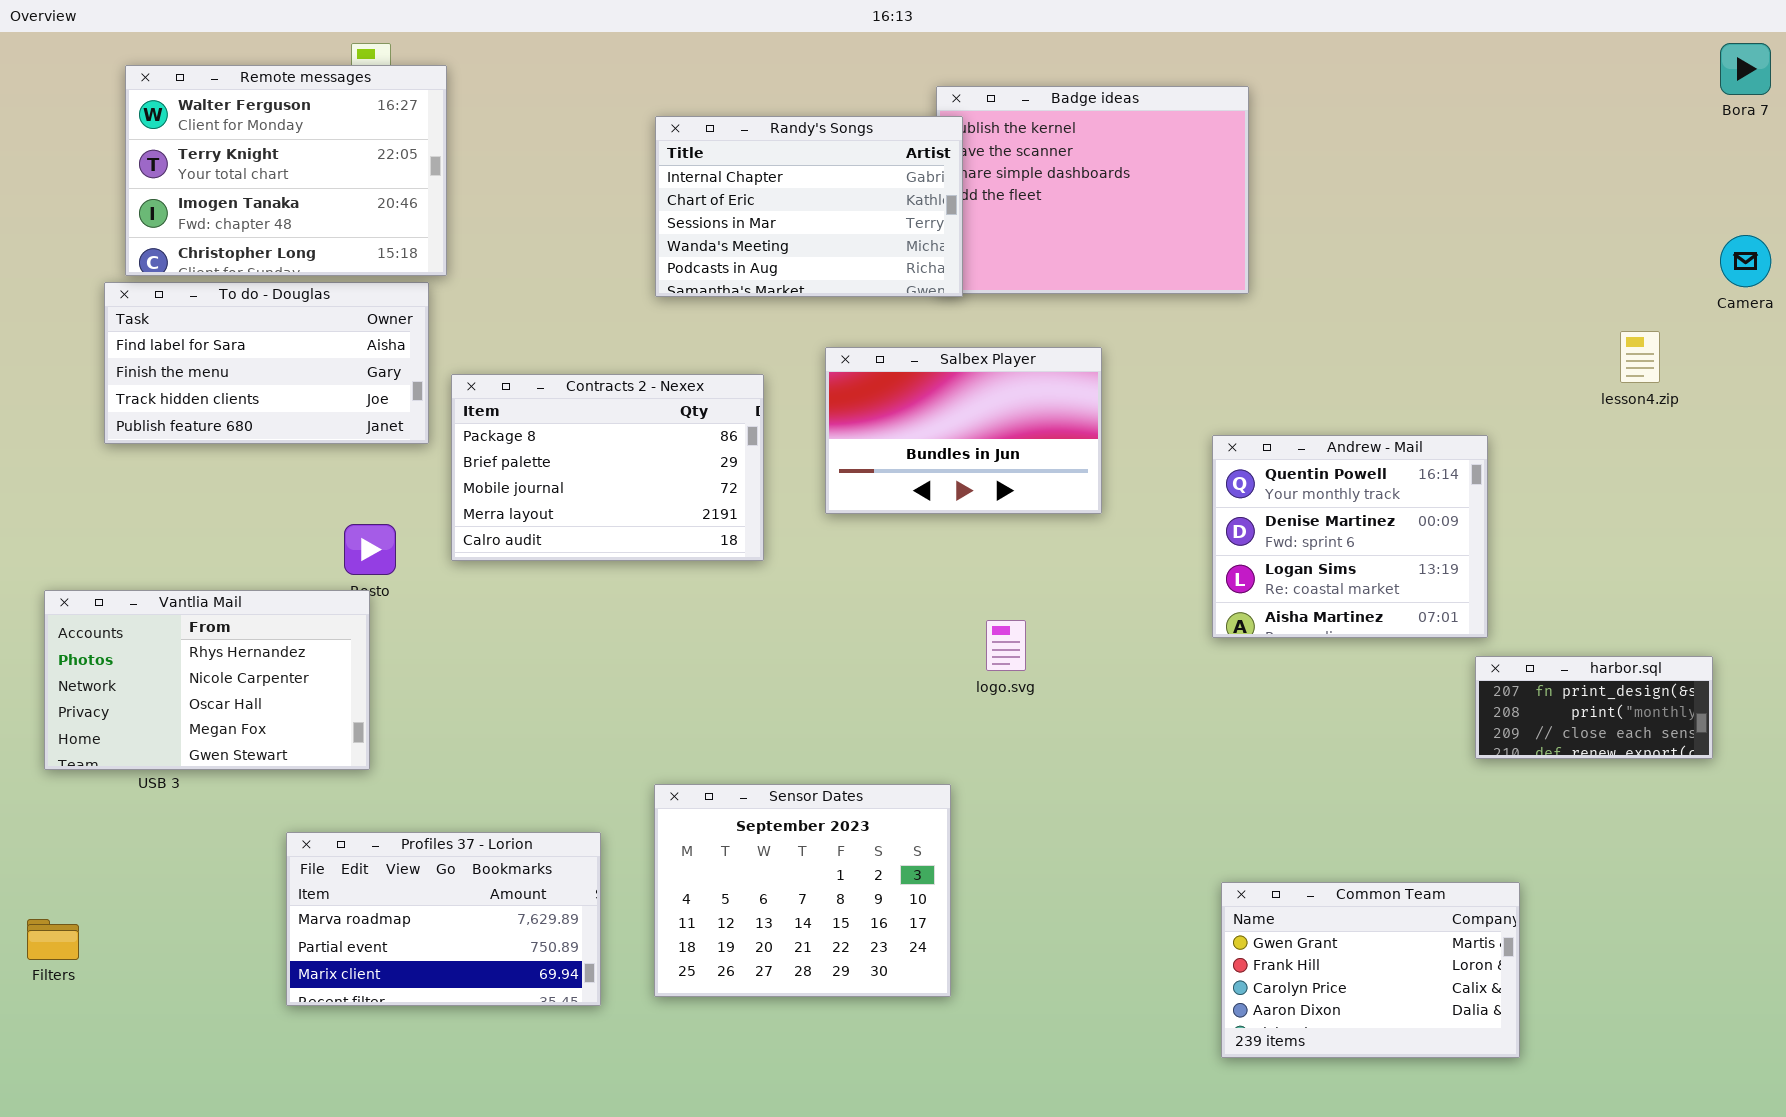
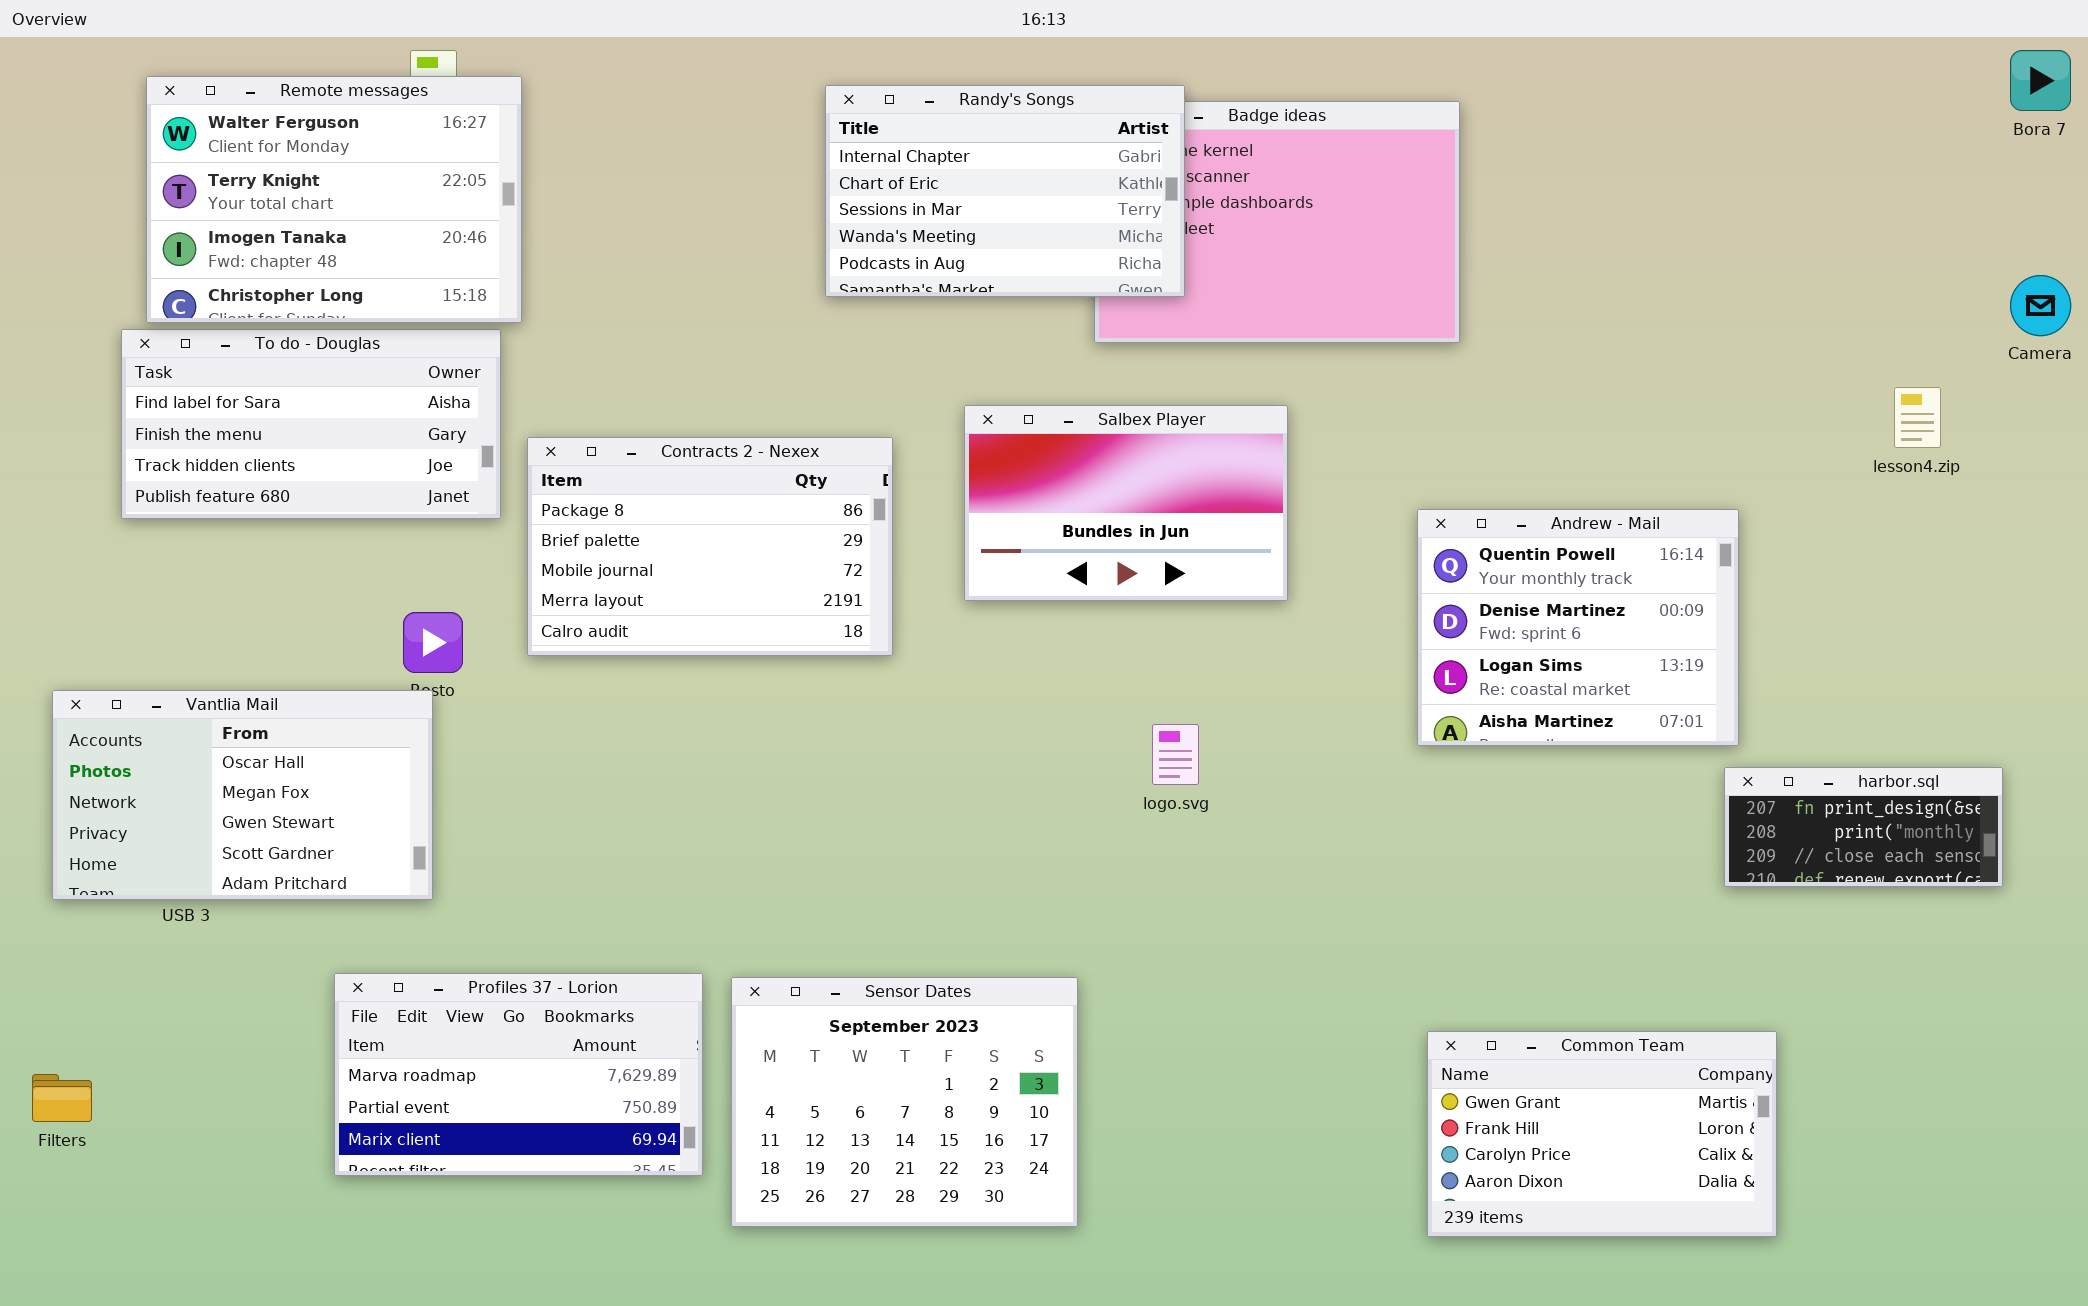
Randy's Songs: [655,116,963,297] -> [825,85,1185,297], moved
Vantlia Mail: [44,590,370,770] -> [52,690,433,900], scrolled down 2 rows
Sensor Dates: [654,784,951,997] -> [731,977,1078,1227], moved

